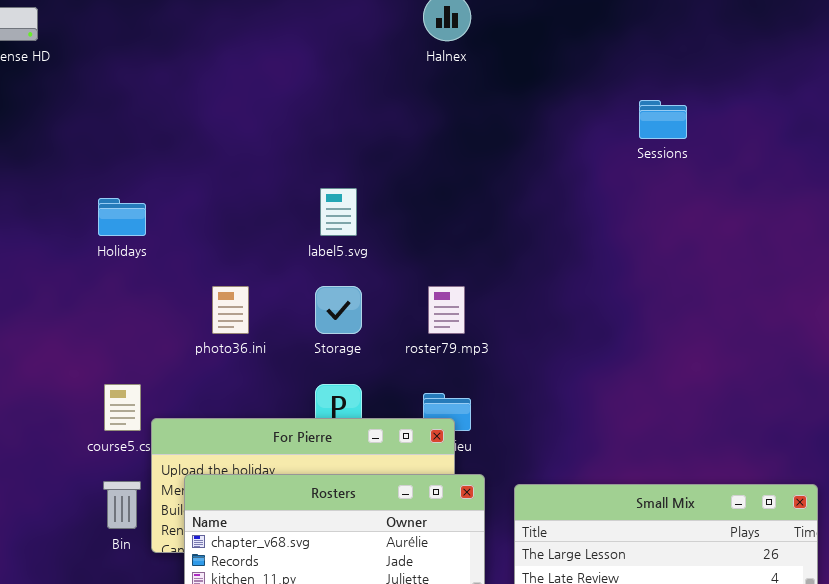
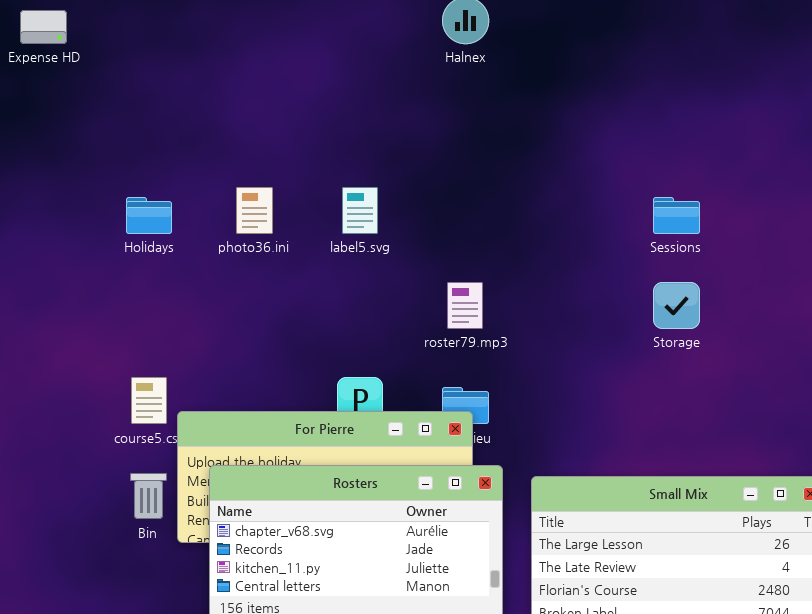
Sessions: [639,100,687,139] -> [653,197,700,234], moved
photo36.ini: [212,286,249,334] -> [236,187,273,234], moved
Storage: [315,286,362,334] -> [653,282,700,329], moved

